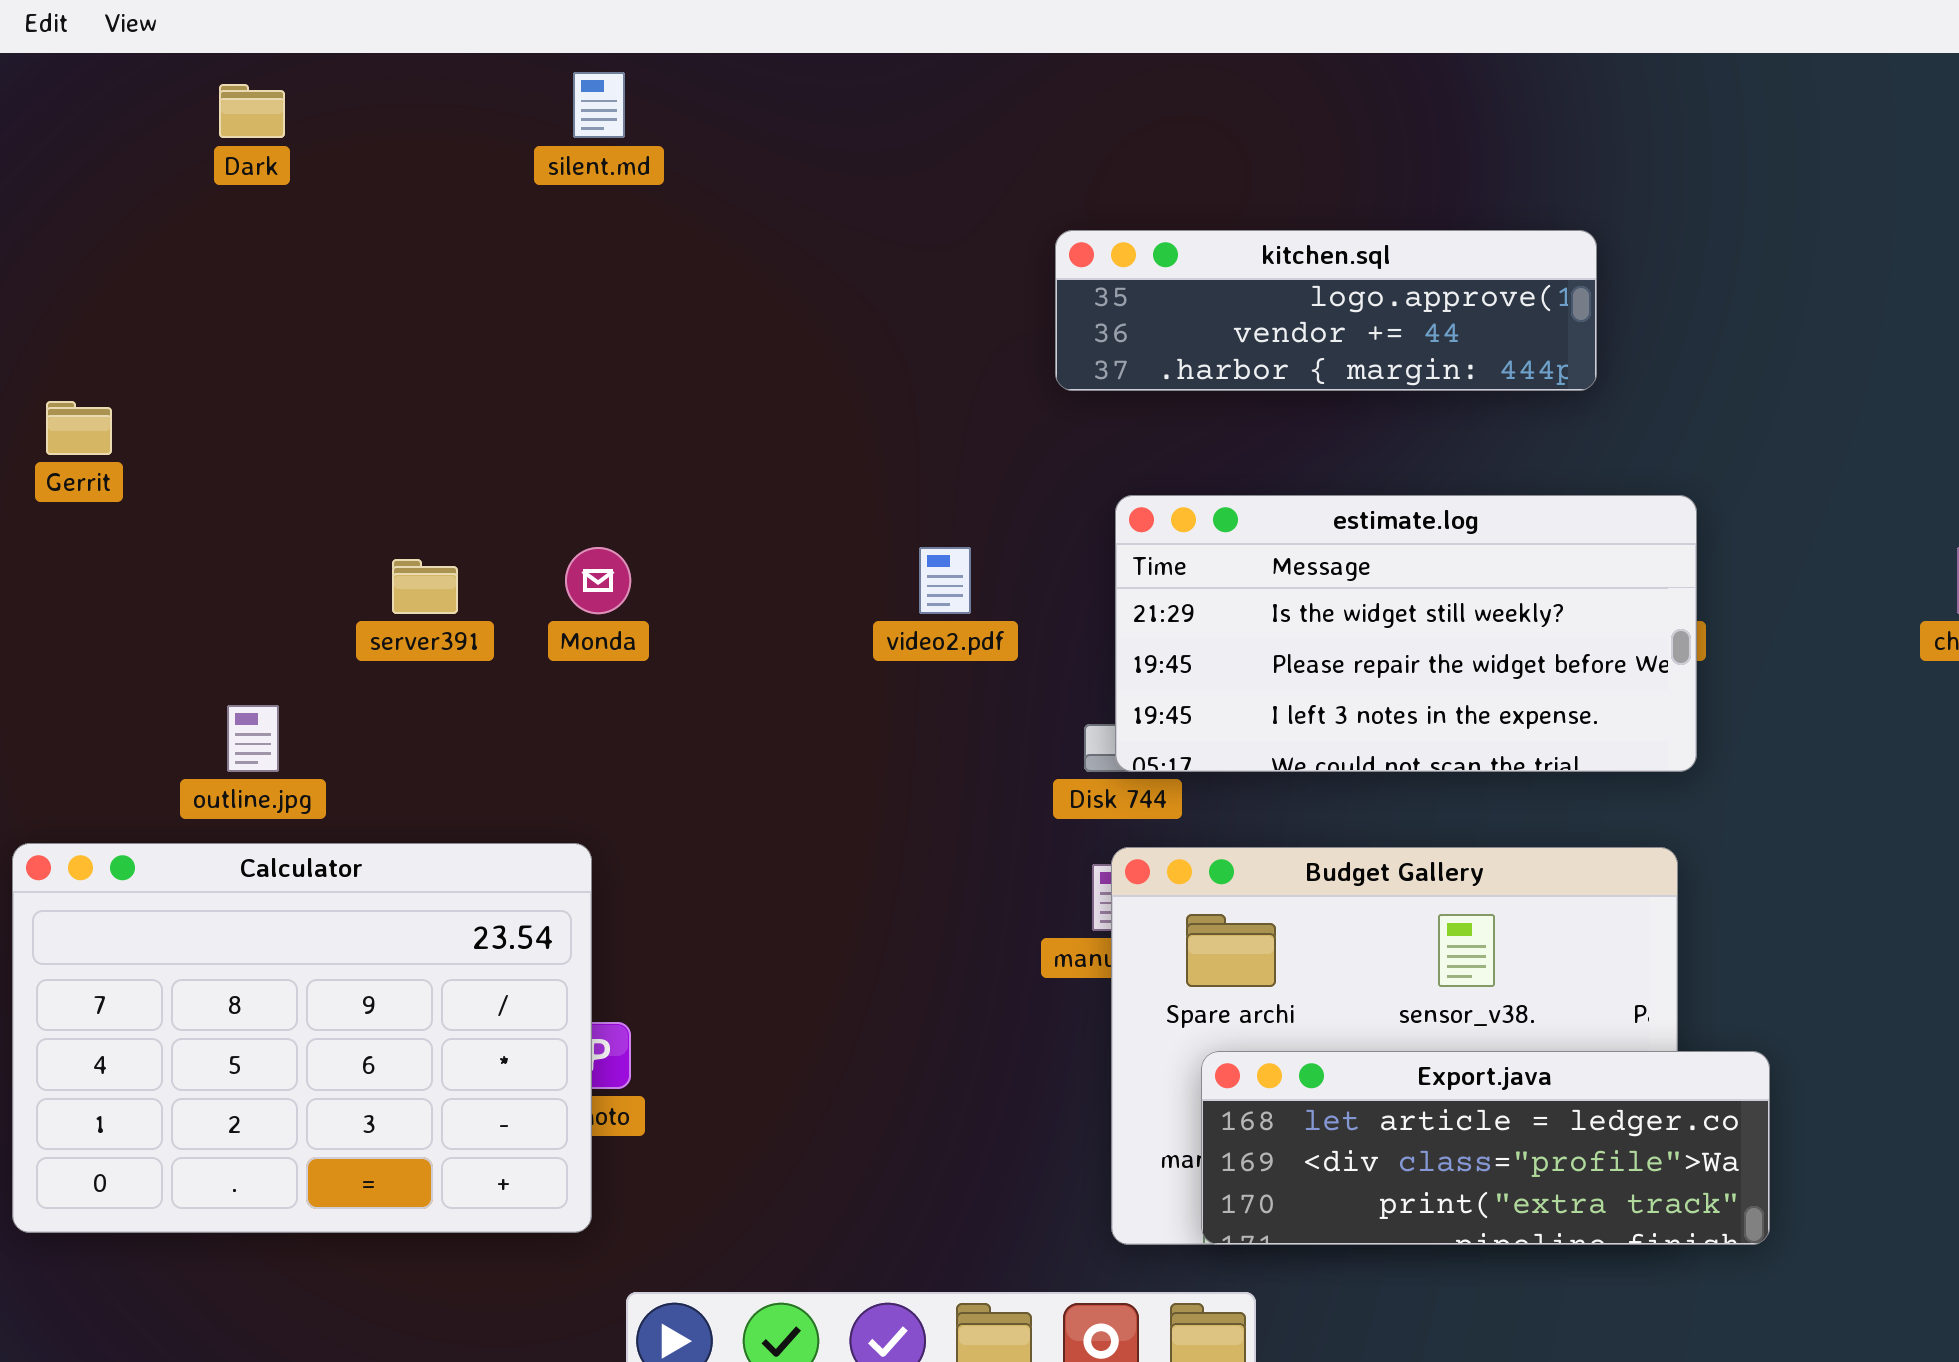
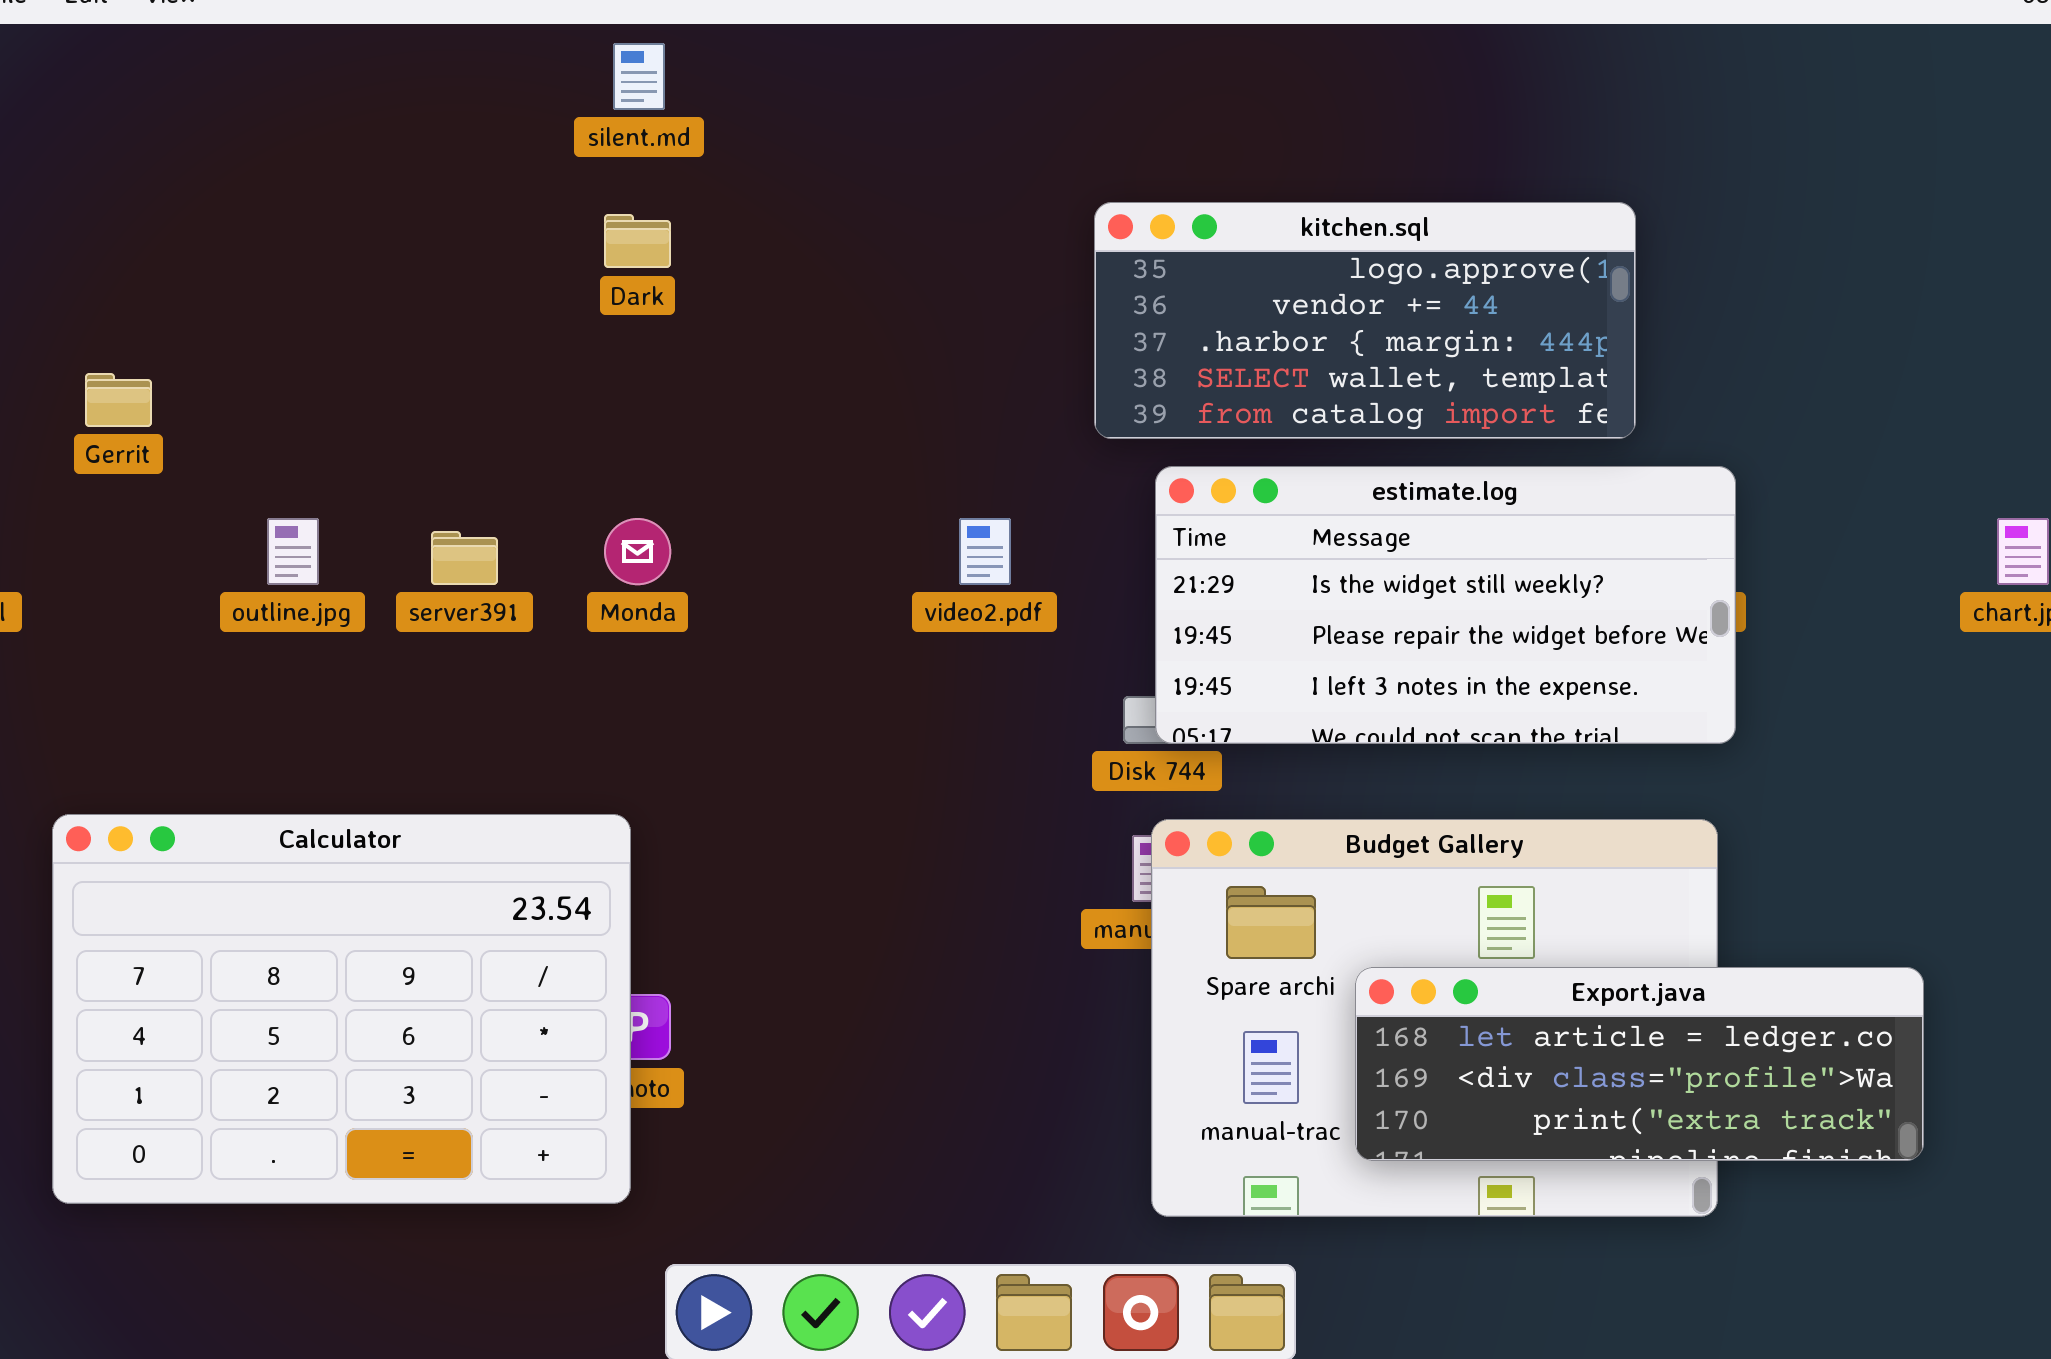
Dark: [219,84,285,138] -> [604,214,671,268], moved
kitchen.sql: [1055,230,1597,391] -> [1094,202,1636,439], resized
outline.jpg: [227,705,279,772] -> [267,518,319,585], moved
Export.java: [1201,1051,1770,1245] -> [1355,967,1924,1161], moved

